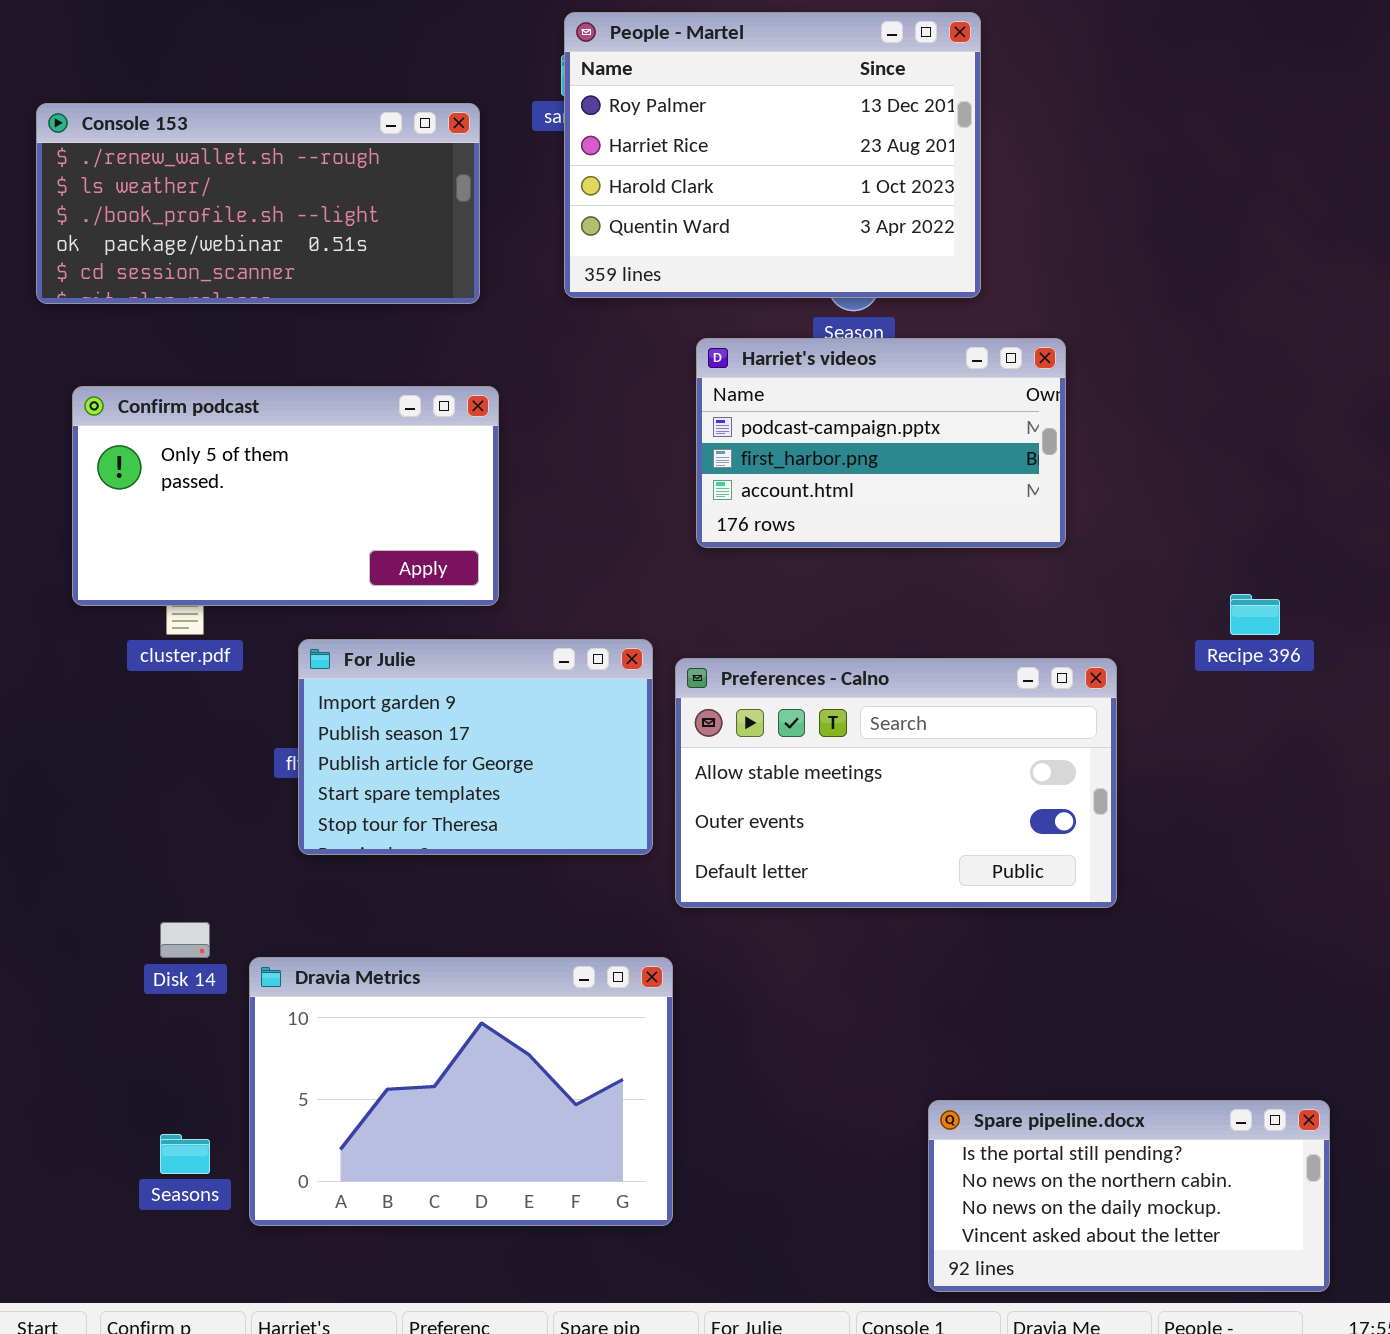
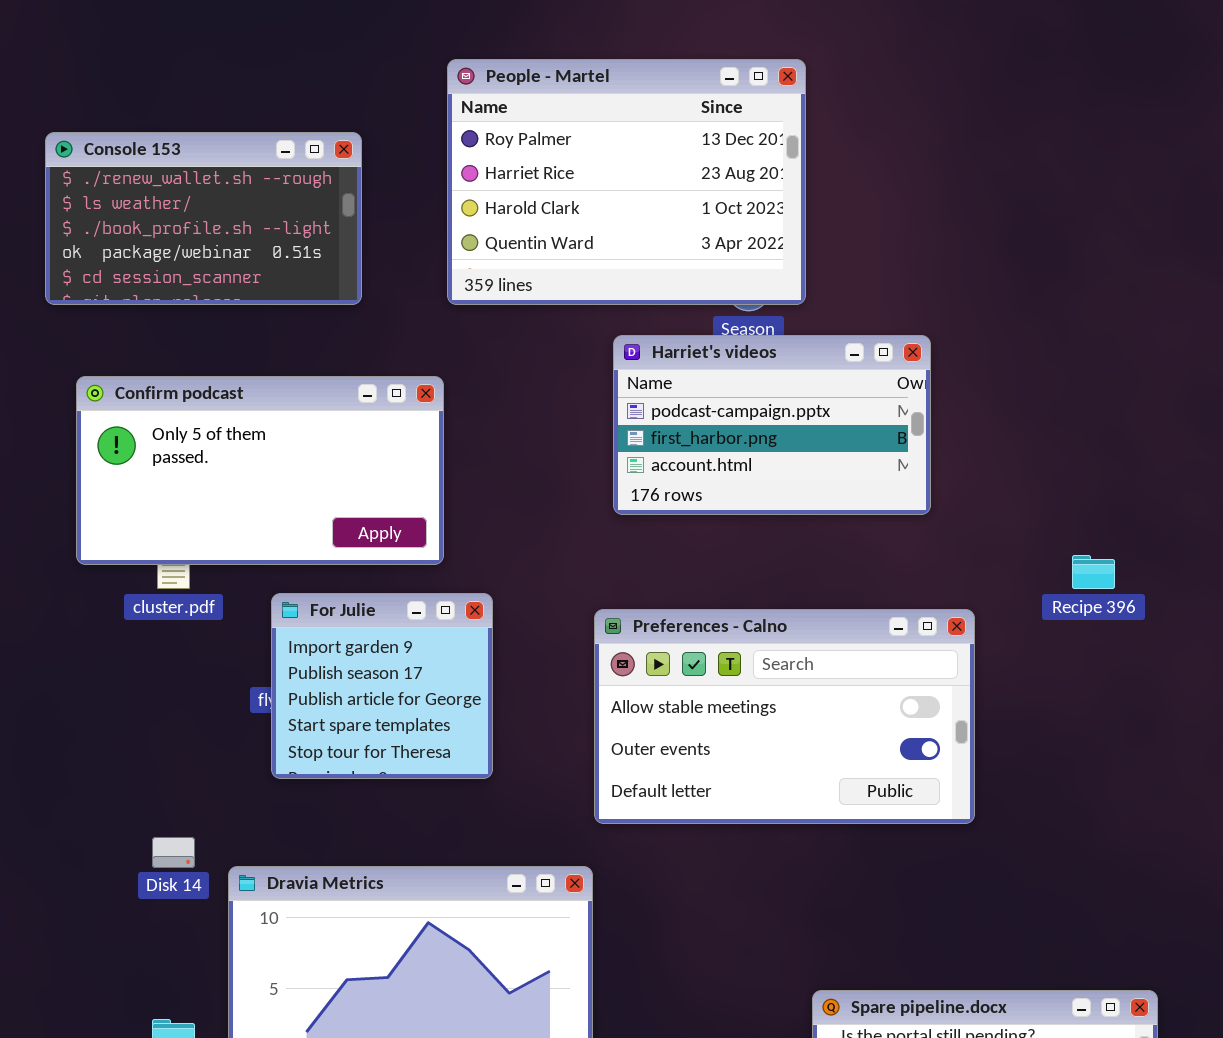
People - Martel: [564,12,981,298] -> [447,59,806,305], moved
Console 153: [36,103,480,304] -> [45,132,362,305], resized
For Julie: [298,639,653,855] -> [271,593,493,779], resized

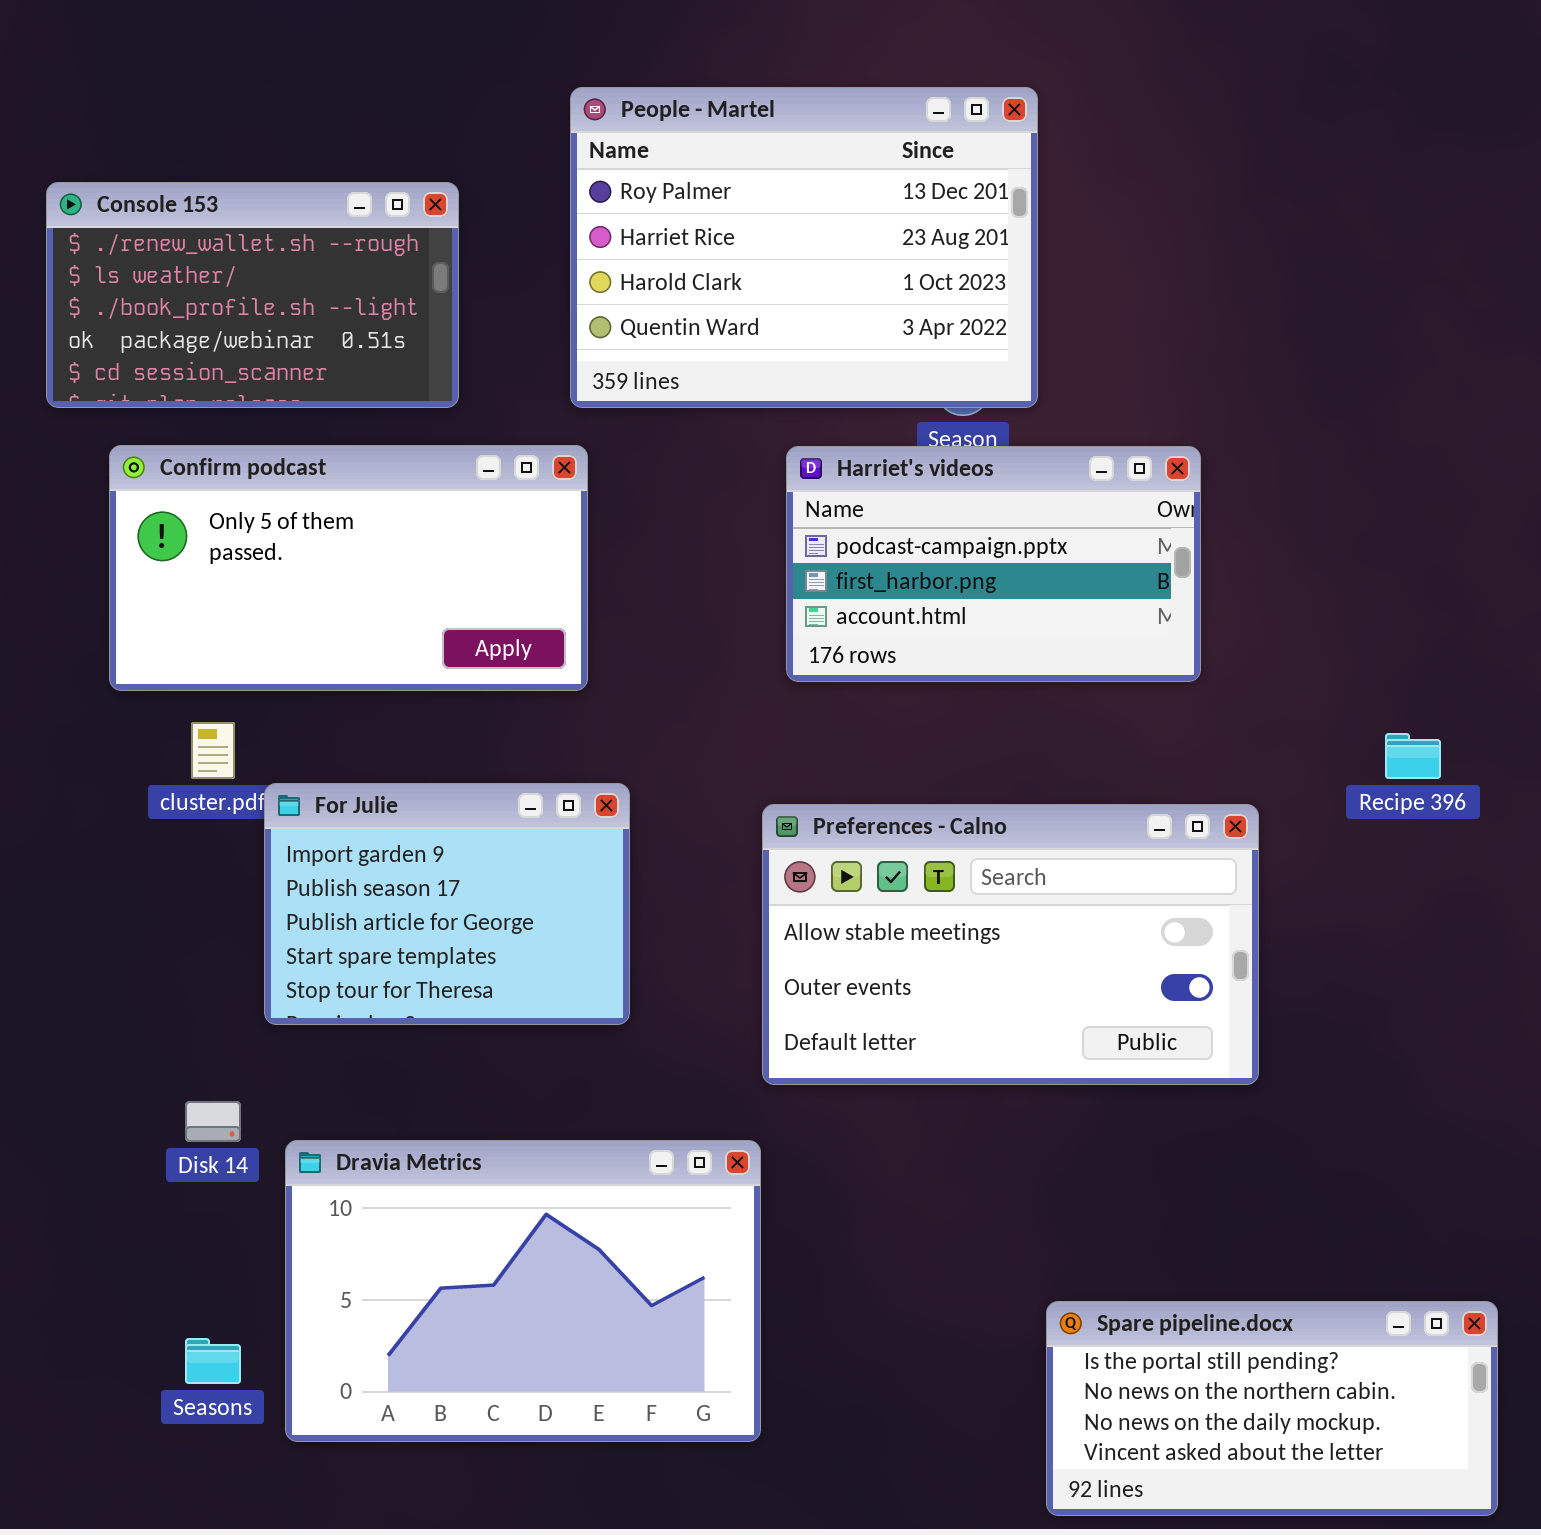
Confirm podcast: [76,376,444,565] -> [109,445,588,691], moved
For Julie: [271,593,493,779] -> [264,783,630,1025], resized

